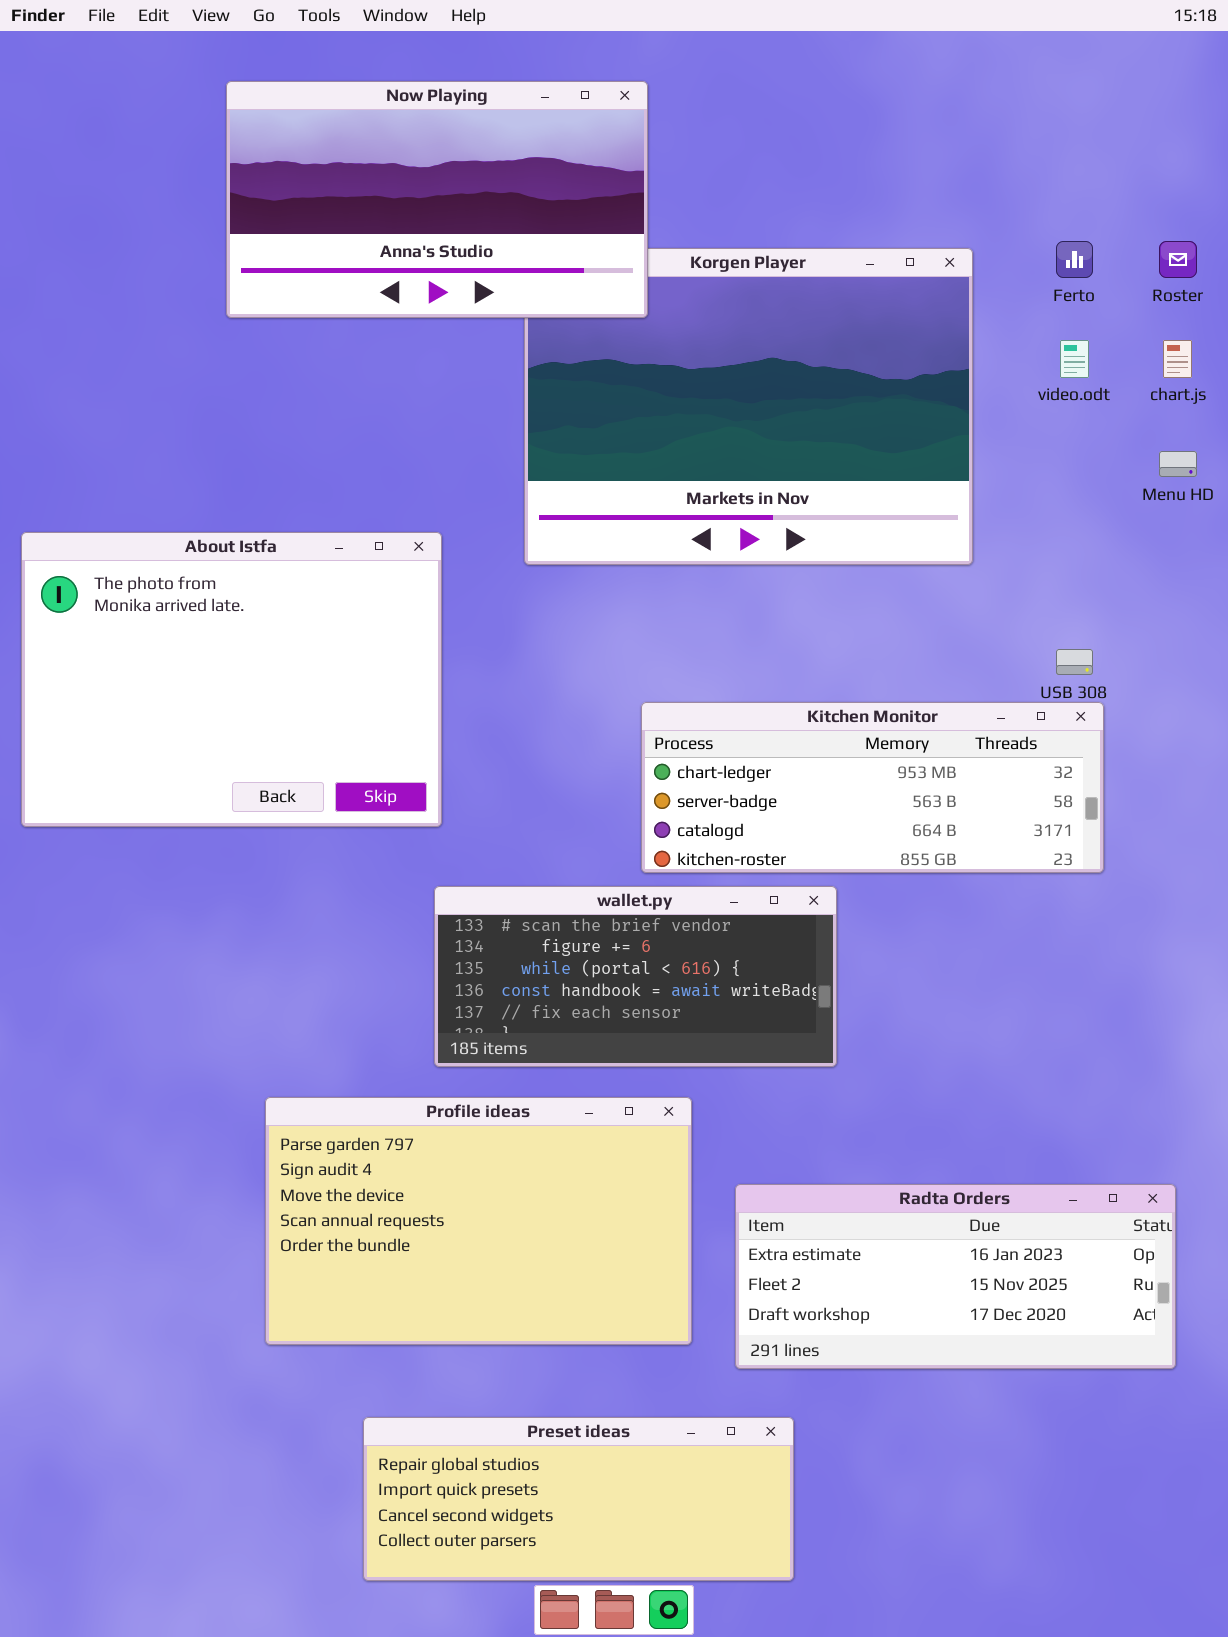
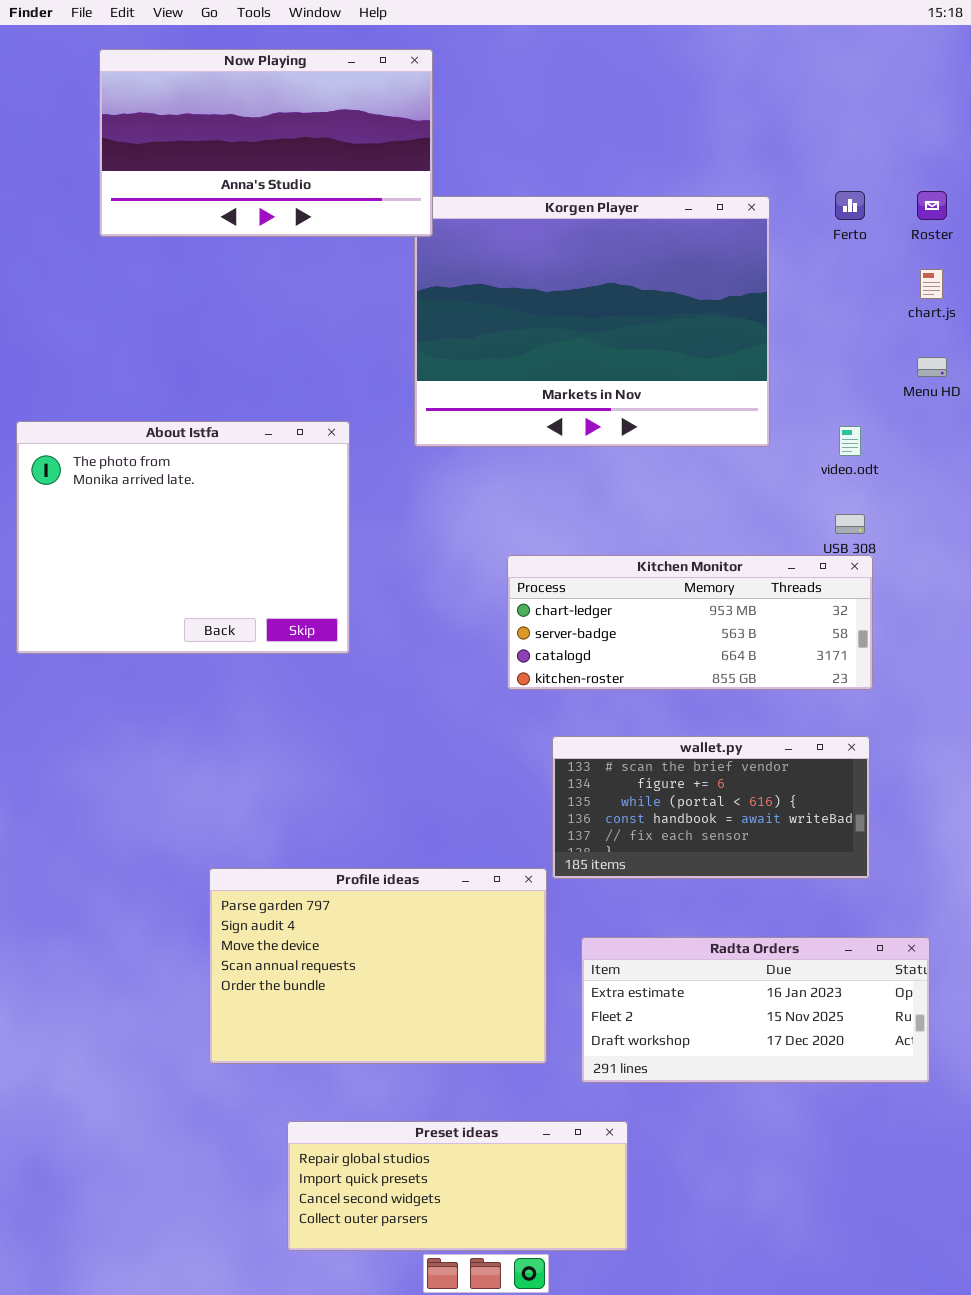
Now Playing: [226,81,648,318] -> [99,49,433,237], moved
video.odt: [1060,340,1089,378] -> [839,426,861,456], moved
wallet.py: [434,886,837,1067] -> [552,736,870,879], moved

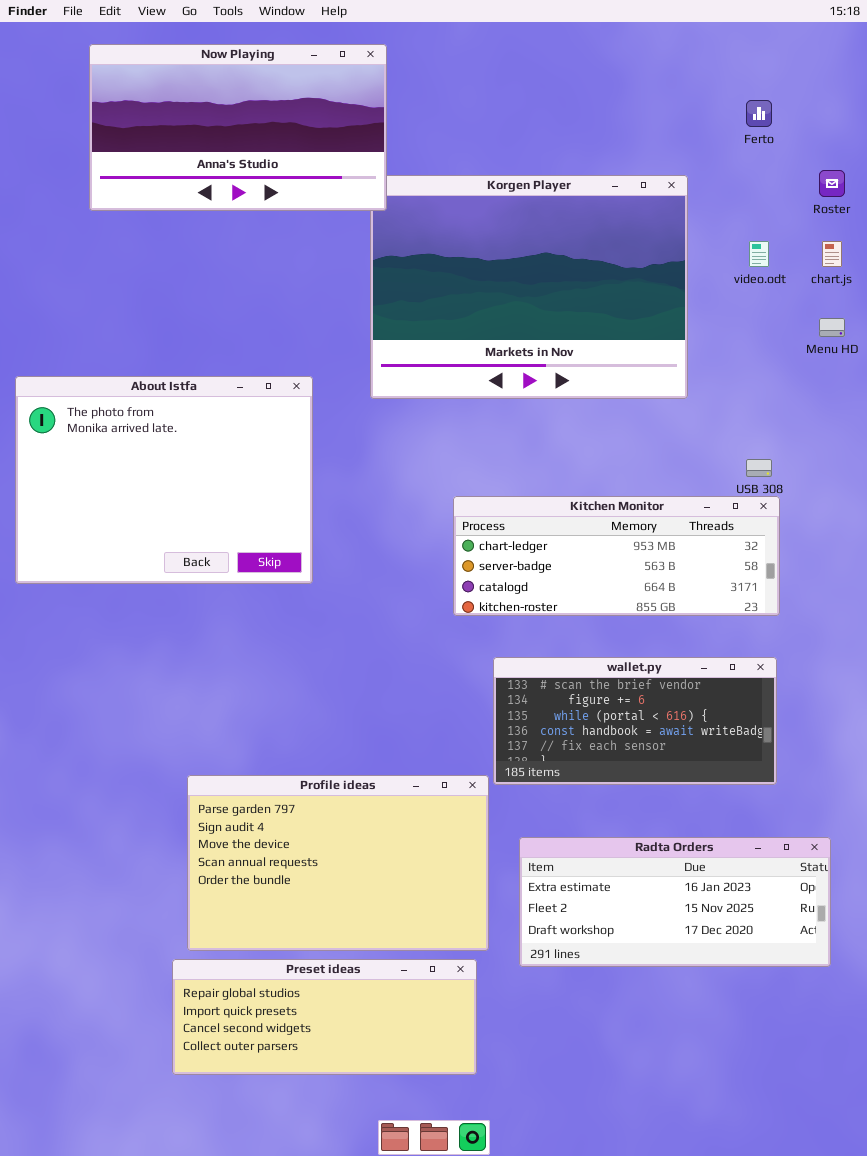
Ferto: [835,191,865,220] -> [746,100,772,127], moved
video.odt: [839,426,861,456] -> [749,241,769,267], moved
Preset ideas: [287,1121,628,1251] -> [172,959,477,1075], moved

